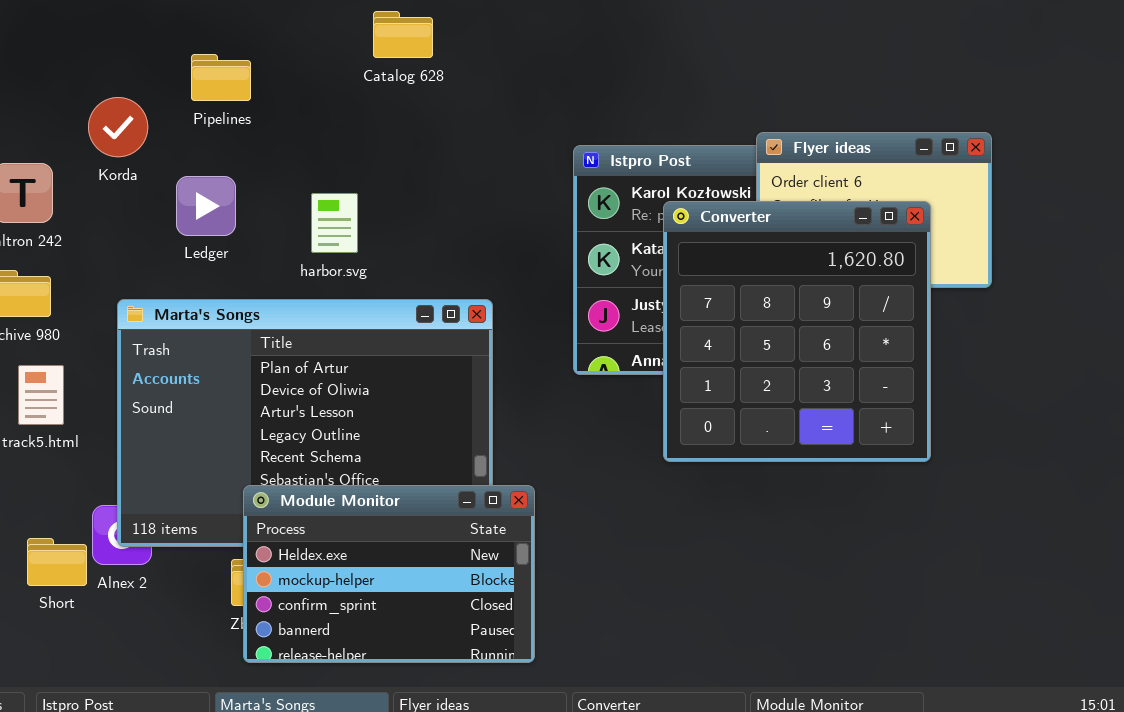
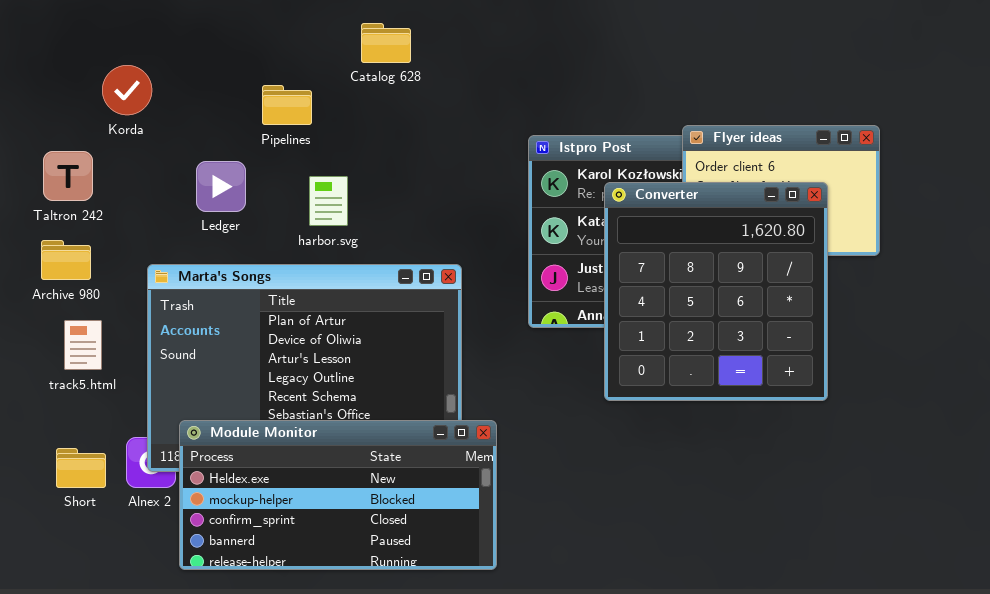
Pipelines: [191,54,251,101] -> [262,85,312,125], moved
Korda: [88,97,148,157] -> [102,65,152,115], moved
Module Monitor: [243,485,535,663] -> [179,420,497,570], resized
Short: [27,538,87,586] -> [56,448,106,488], moved

